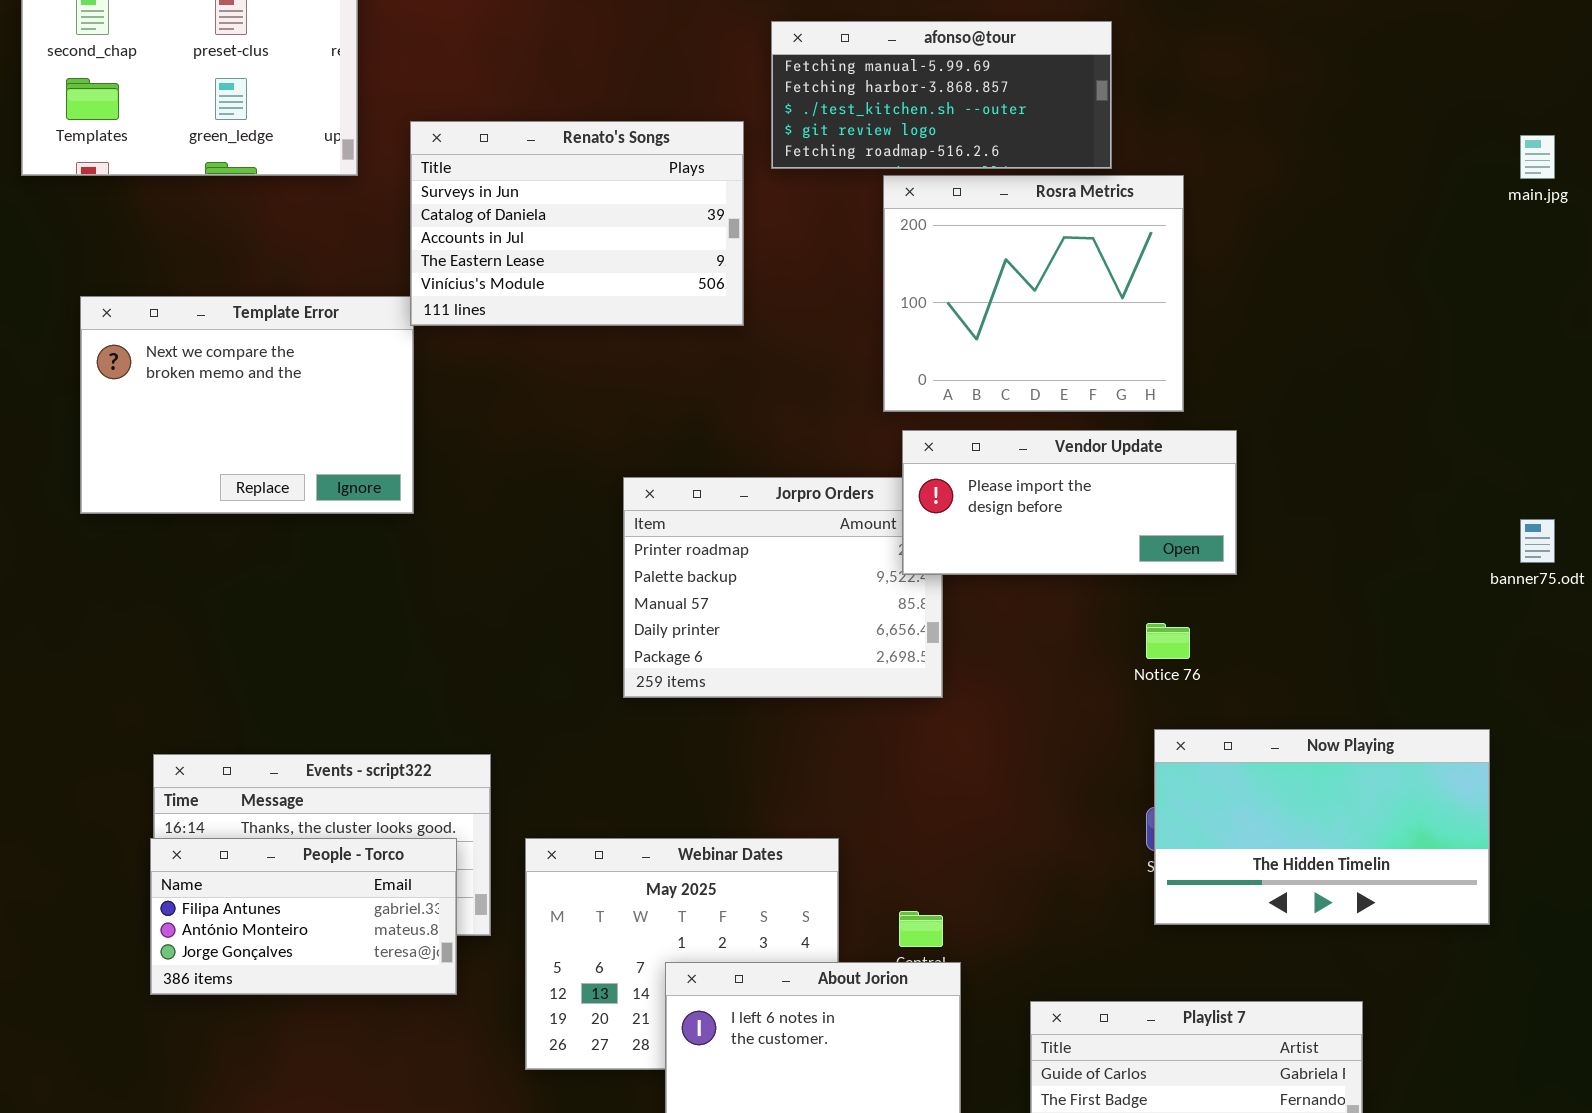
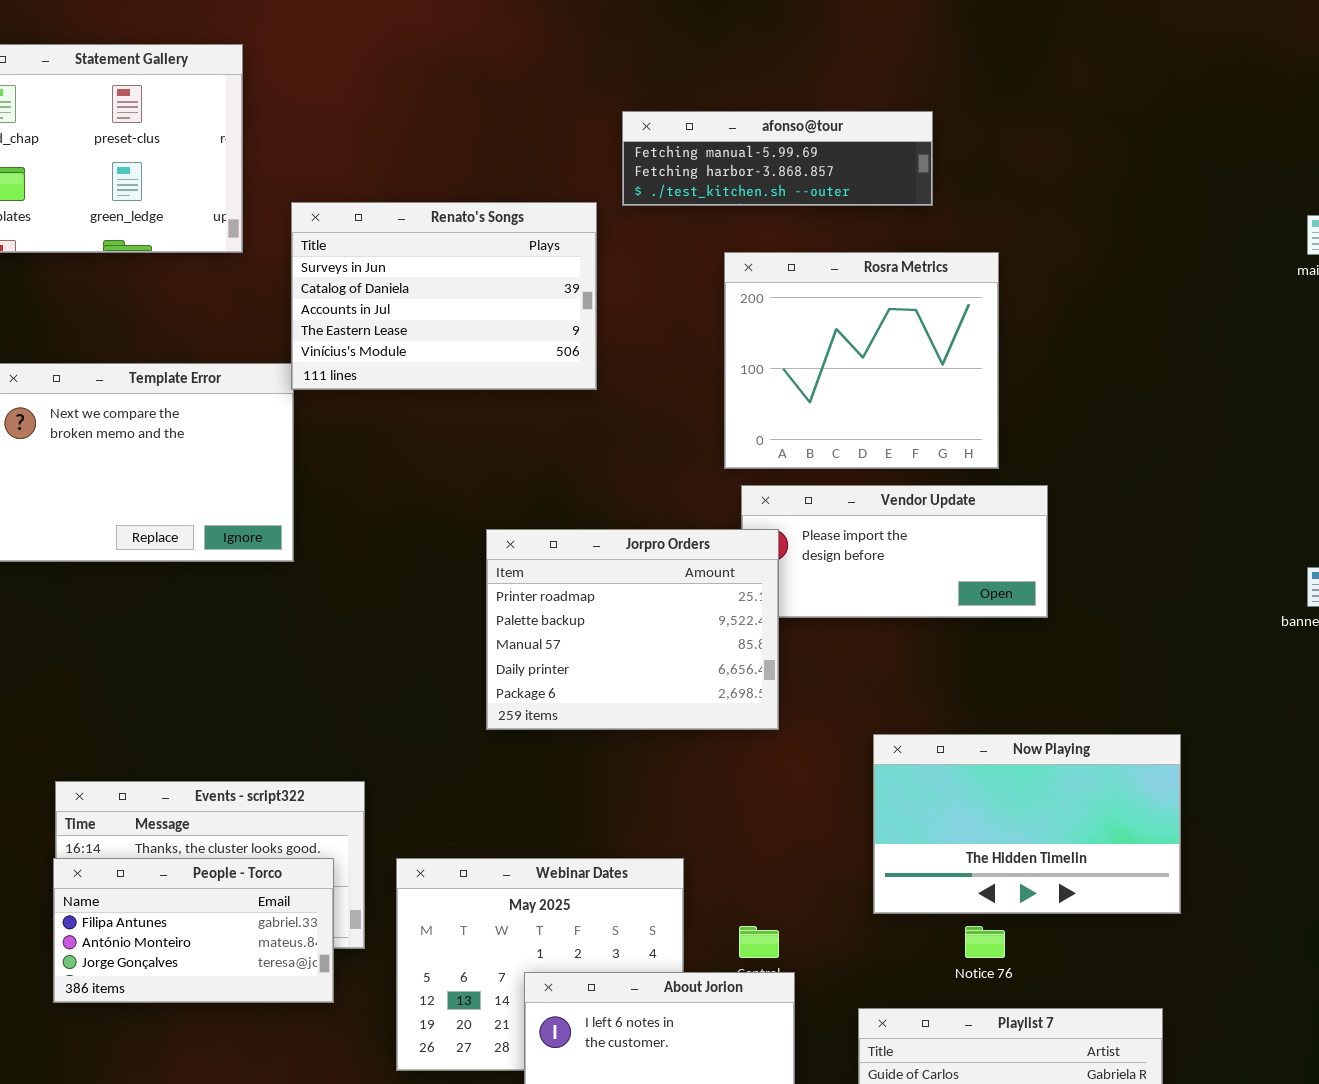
afonso@tour: [771,21,1112,169] -> [622,111,933,206], resized
Jorpro Orders: [623,477,943,698] -> [486,529,779,730], raised
Notice 76: [1146,623,1190,659] -> [965,926,1005,958], moved
Now Playing: [1154,729,1490,925] -> [873,734,1181,914], moved

